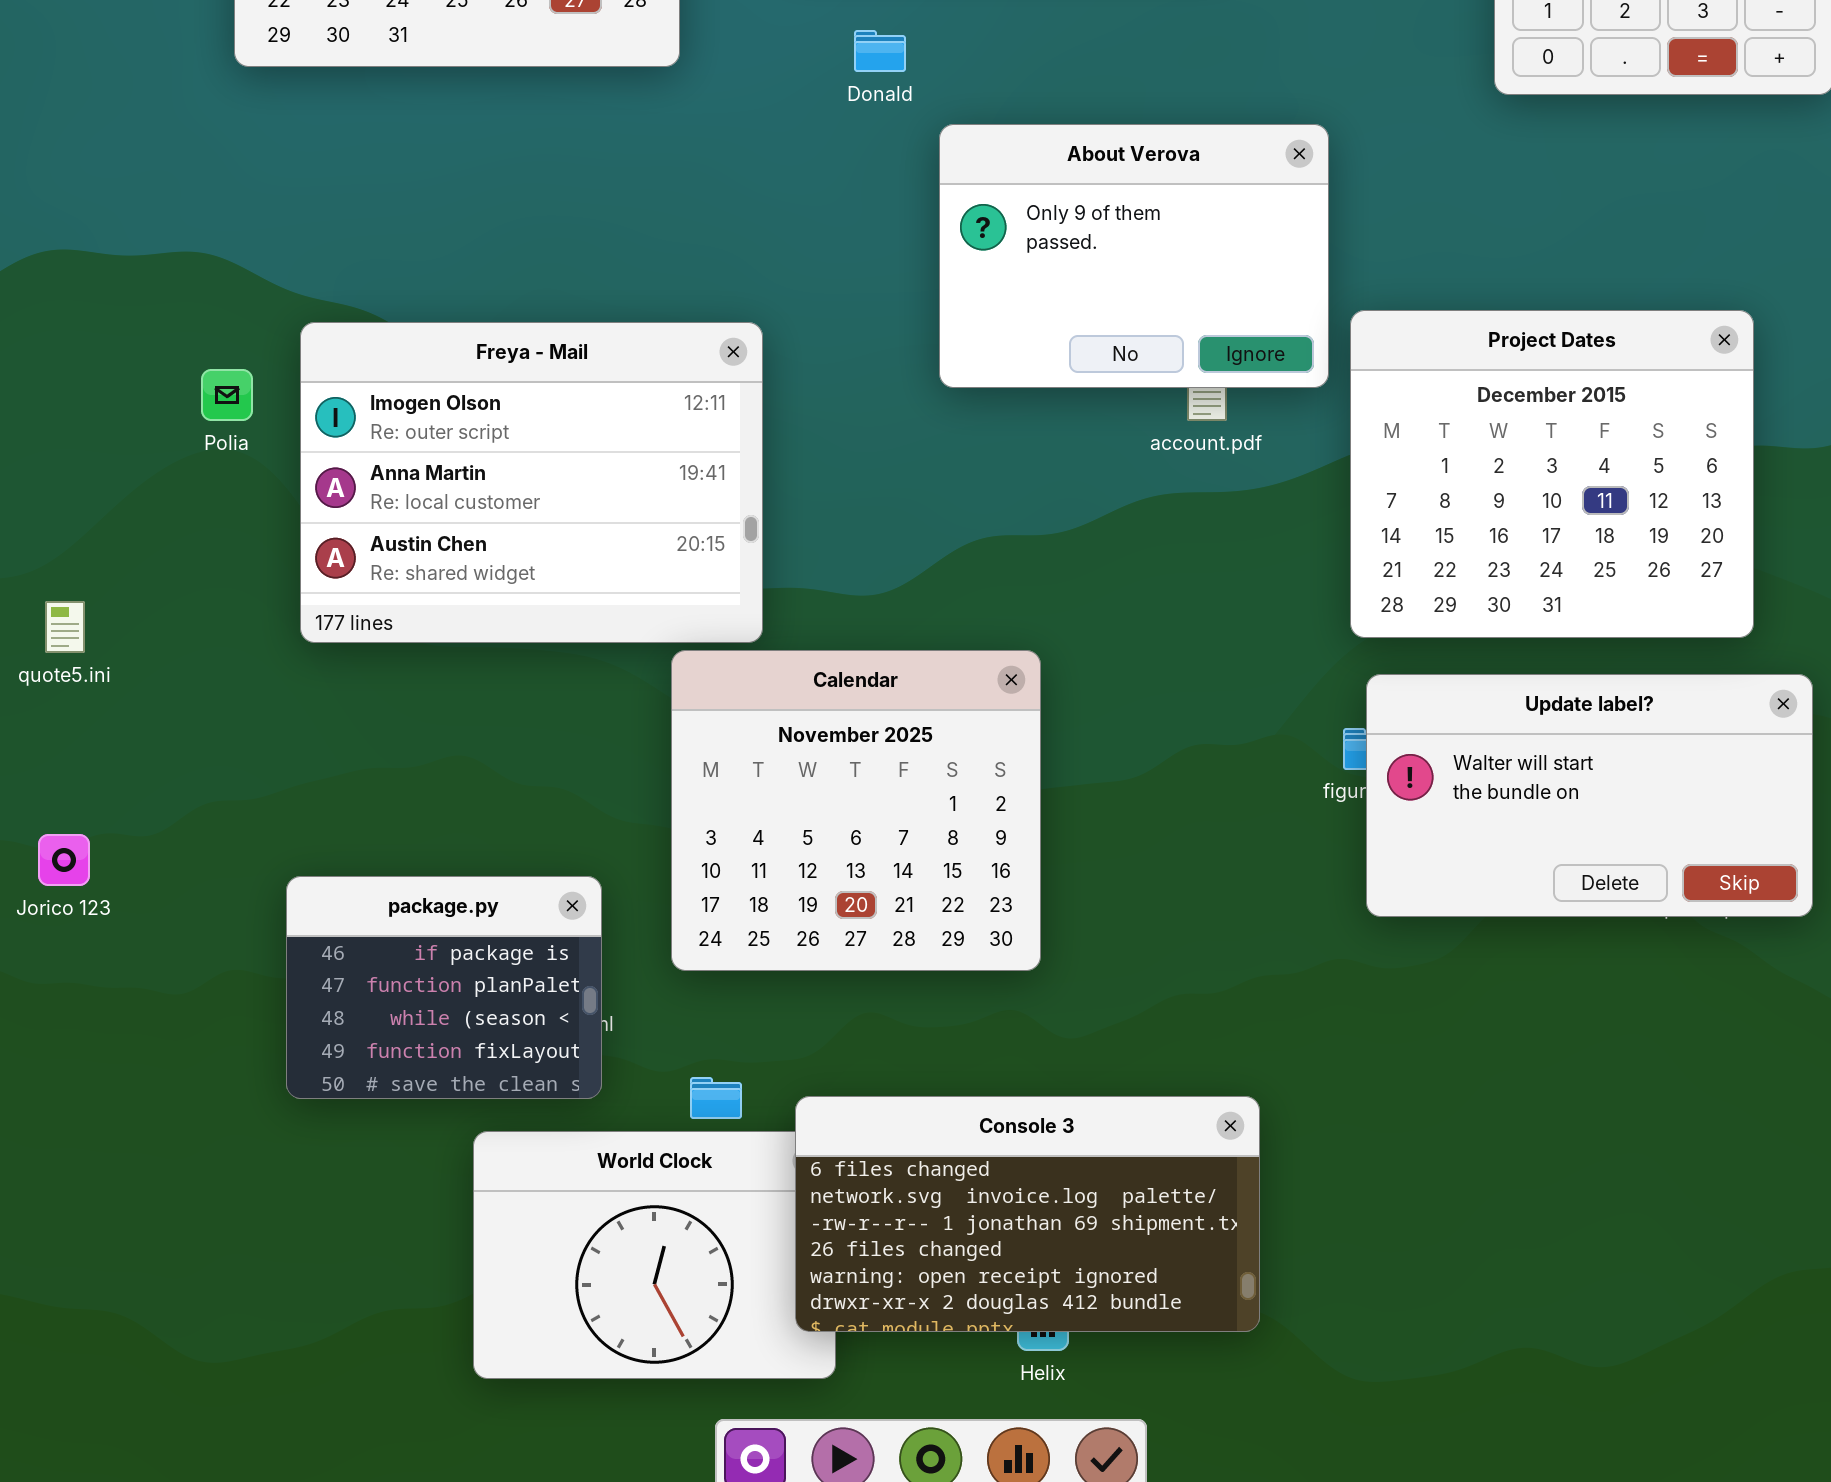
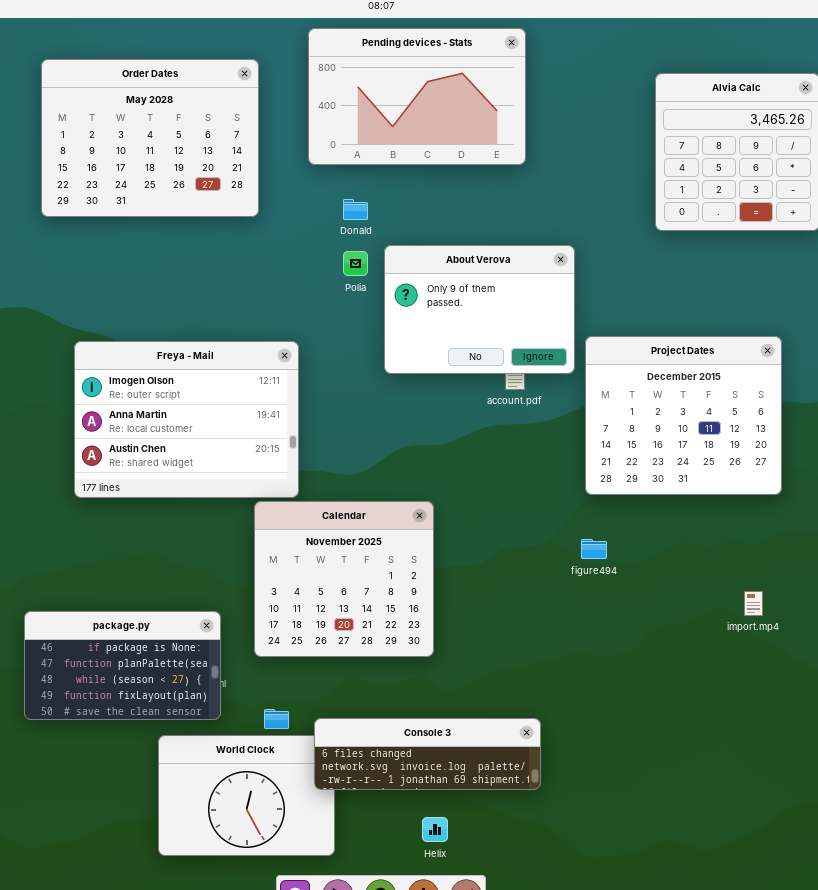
Polia: [201,369,253,421] -> [343,251,368,276], moved
Update label?: [1366,674,1813,917] -> none, closed
package.py: [286,876,602,1099] -> [24,611,221,720], resized
Console 3: [795,1096,1260,1332] -> [314,718,541,790], resized

